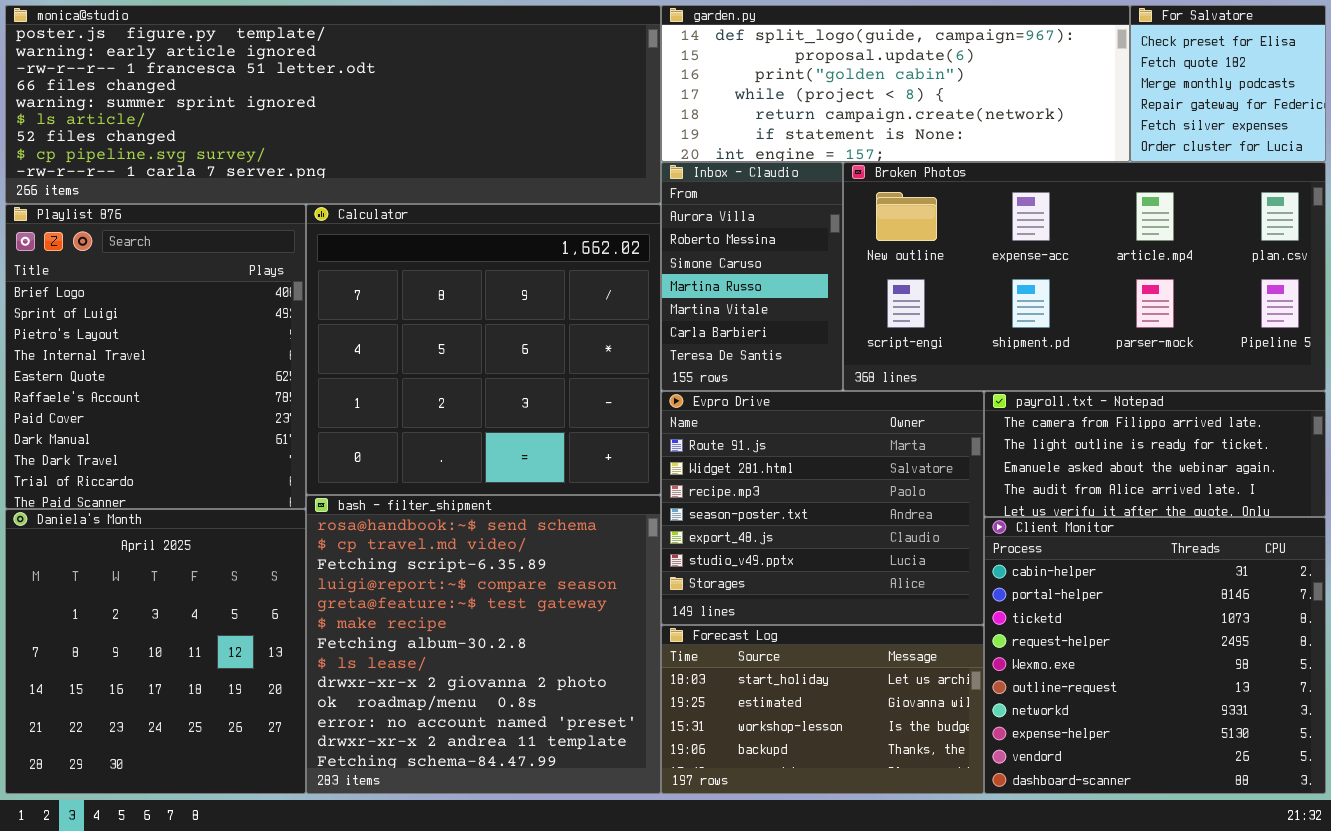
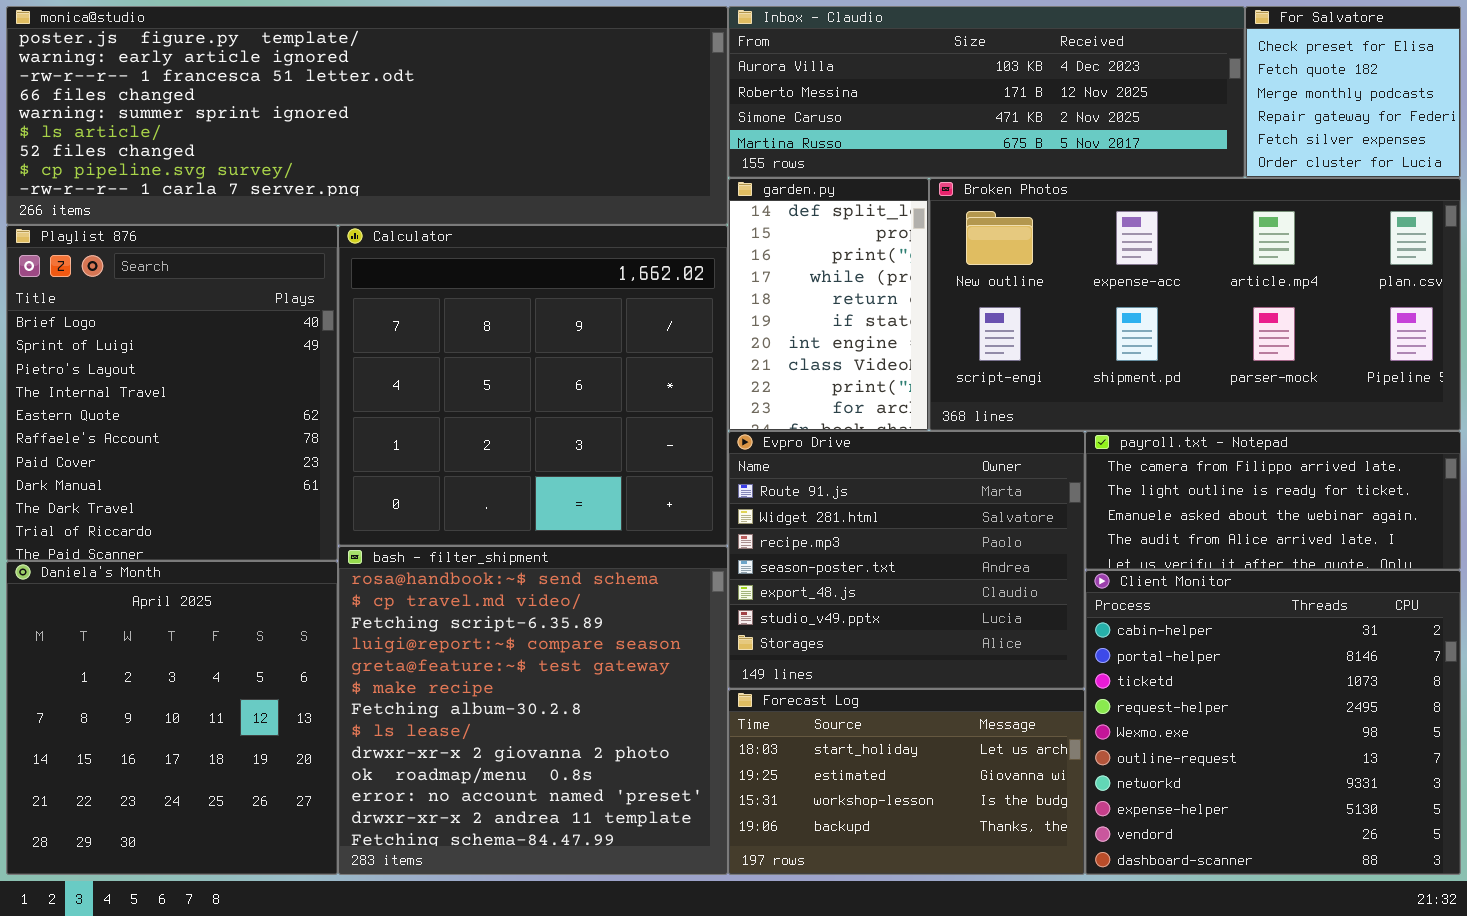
garden.py: [661,5,1130,162] -> [728,178,929,431], moved, resized
Inbox - Claudio: [661,162,843,391] -> [728,6,1245,178], moved, resized

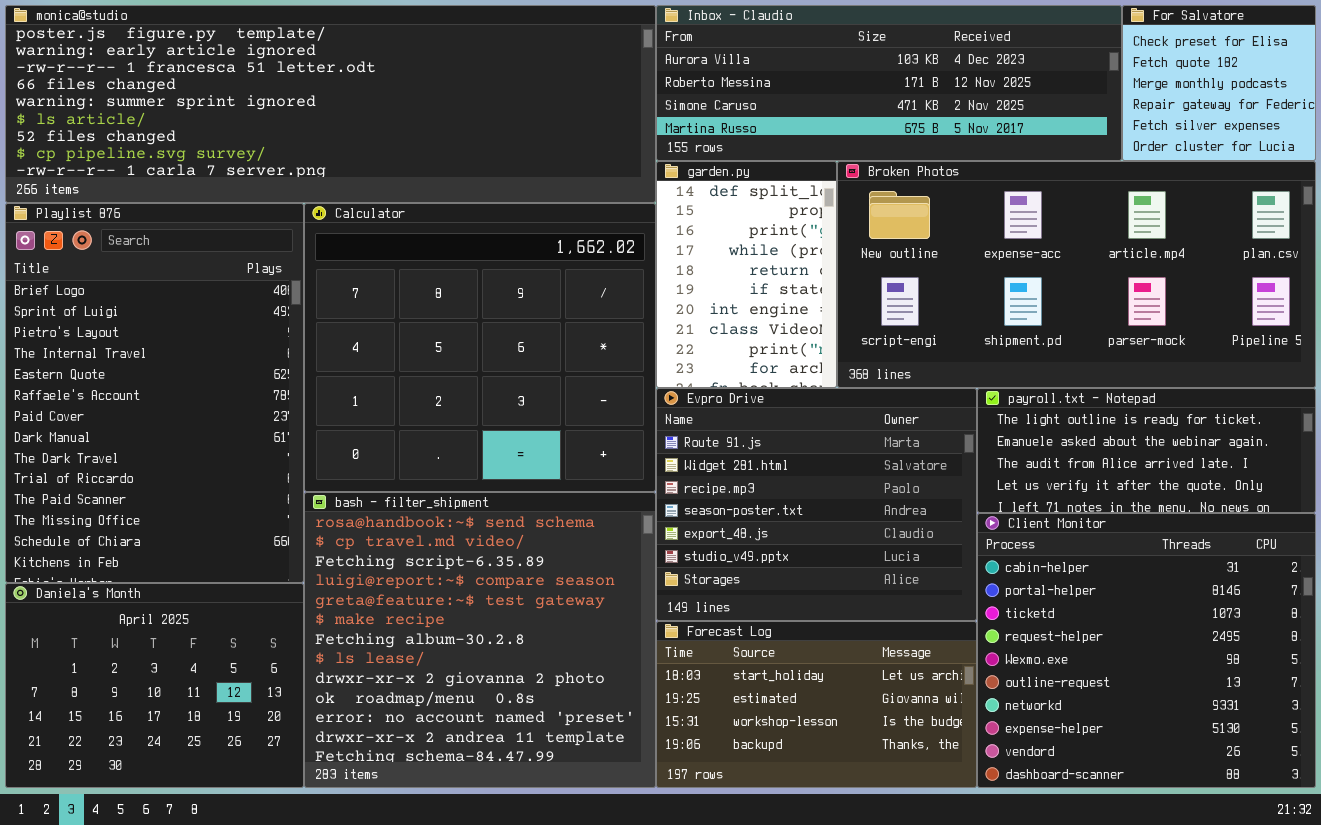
Playlist 876: [6,225,338,561] -> [5,203,304,583], resized
payroll.txt - Notepad: [1085,431,1461,570] -> [977,388,1316,513], scrolled down 1 row
Daniela's Month: [6,561,338,875] -> [5,583,304,788], resized

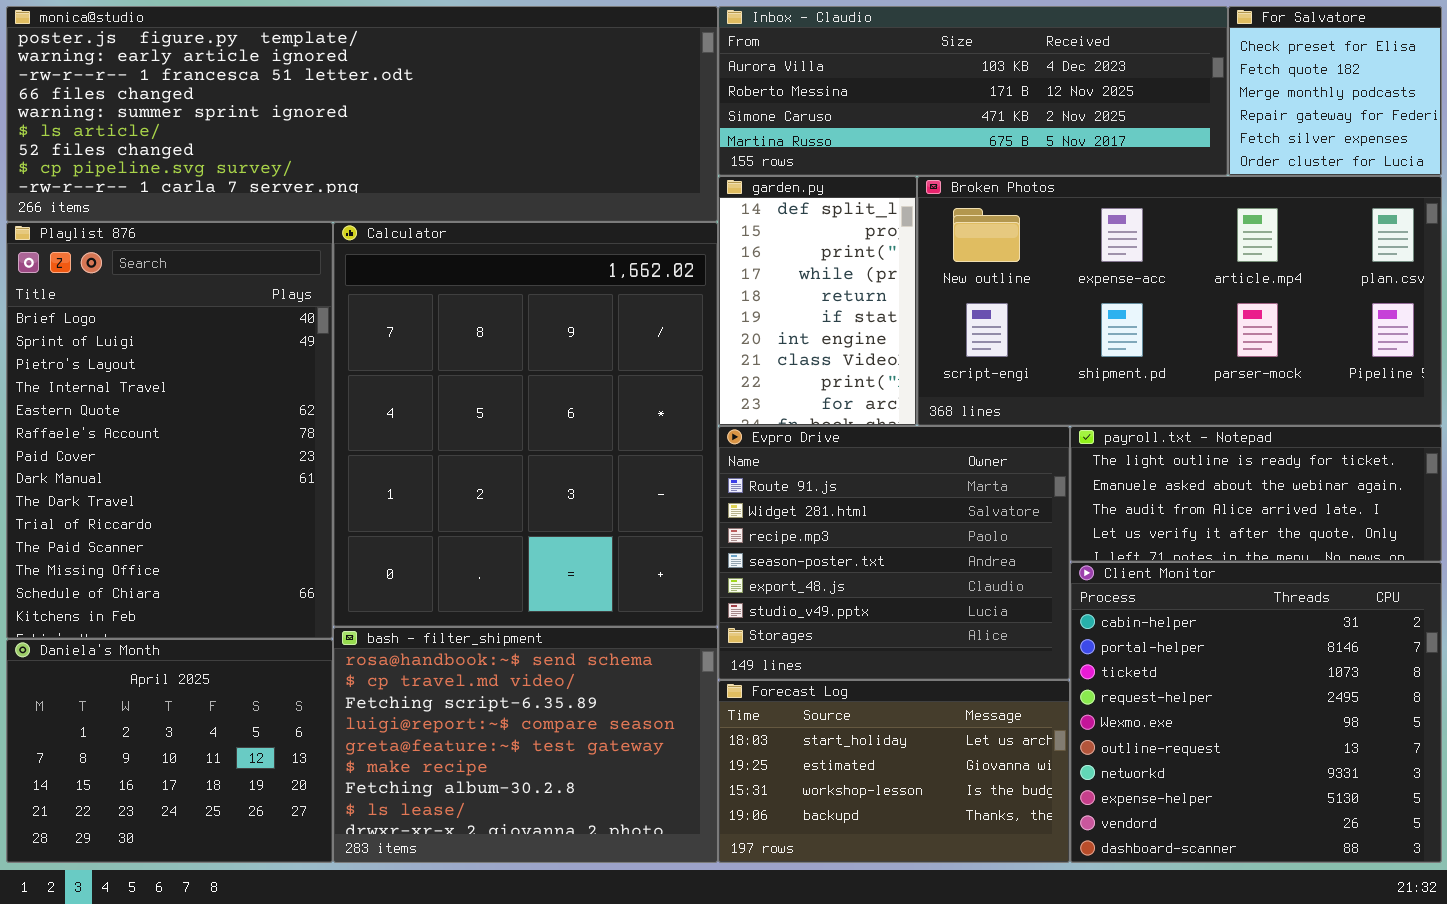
Calculator: [304,203,656,492] -> [333,222,718,627], resized
bash - filter_shipment: [304,492,656,788] -> [333,627,718,863], resized

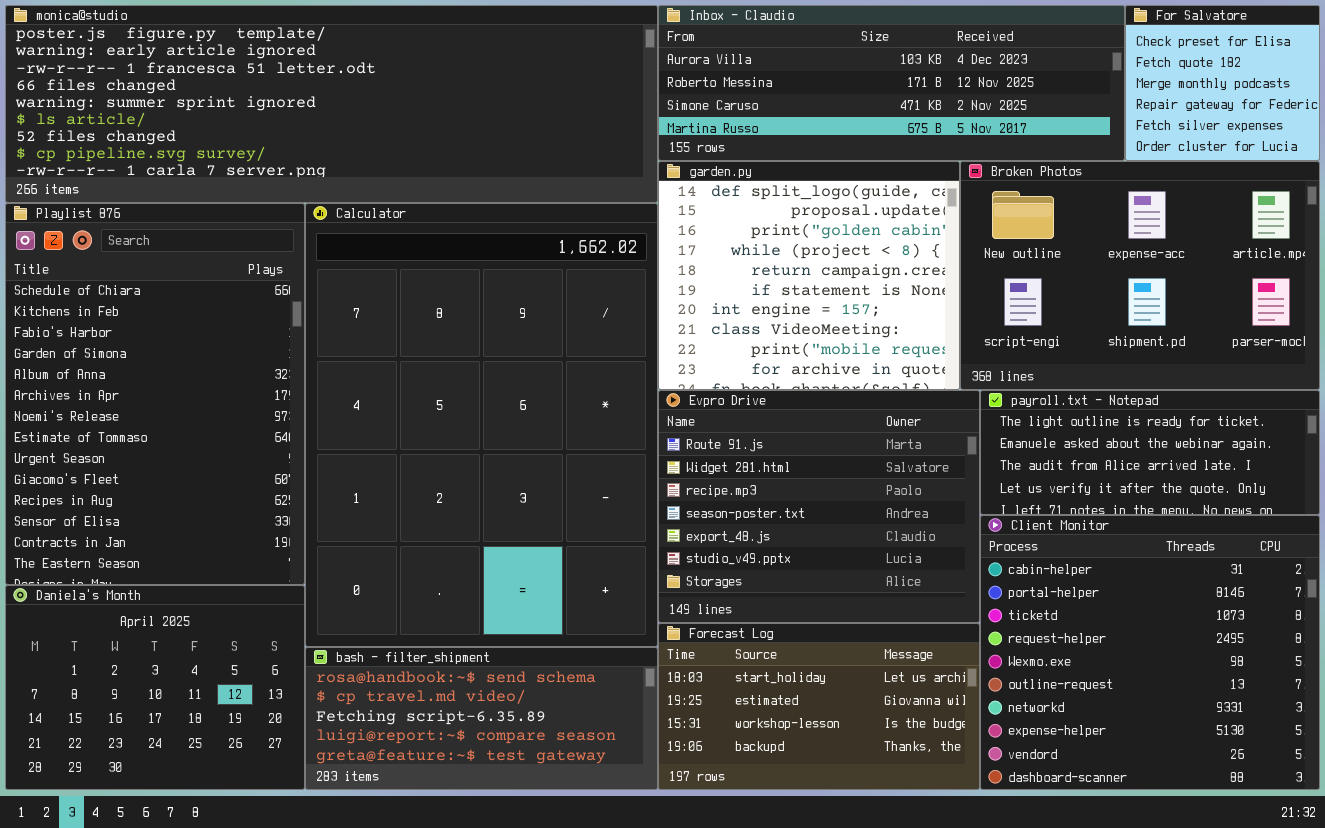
garden.py: [718,176,917,426] -> [658,161,960,390], resized
Broken Photos: [917,176,1442,426] -> [960,161,1320,390], resized
Playlist 876: [6,222,333,639] -> [5,203,305,585], scrolled down 12 rows
Calculator: [333,222,718,627] -> [305,203,658,647], resized
bash - filter_shipment: [333,627,718,863] -> [305,647,658,790], resized

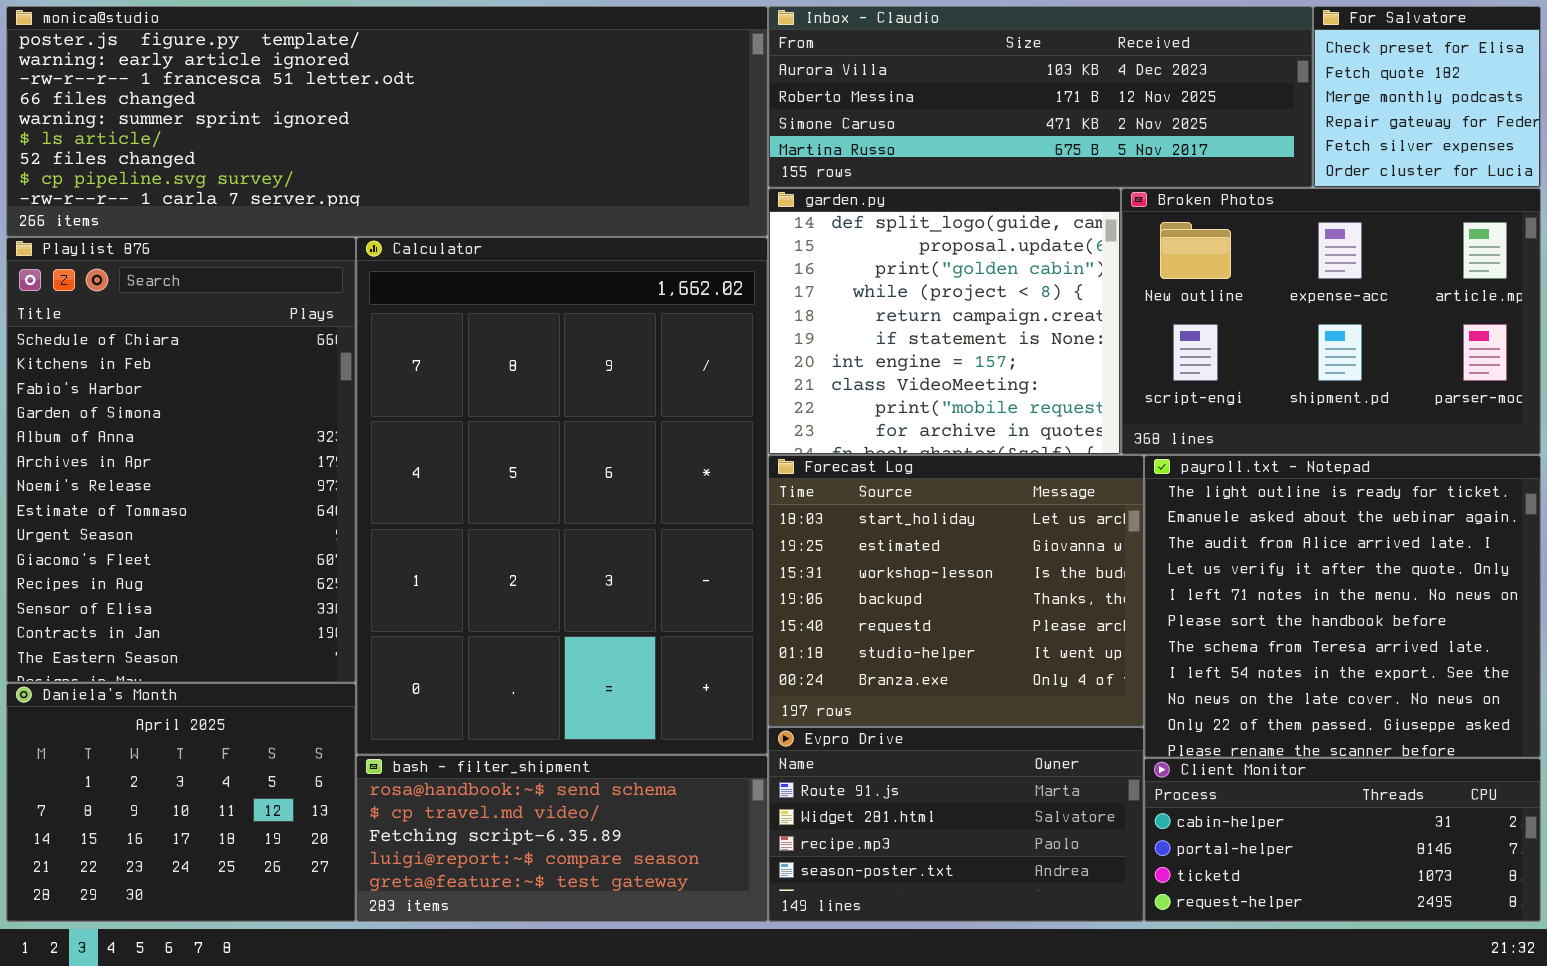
Evpro Drive: [658,390,980,623] -> [768,727,1144,922], moved, resized
payroll.txt - Notepad: [980,390,1320,515] -> [1144,455,1541,758], resized
Client Monitor: [980,515,1320,790] -> [1144,758,1541,922], resized
Forecast Log: [658,623,980,790] -> [768,455,1144,727], moved, resized

